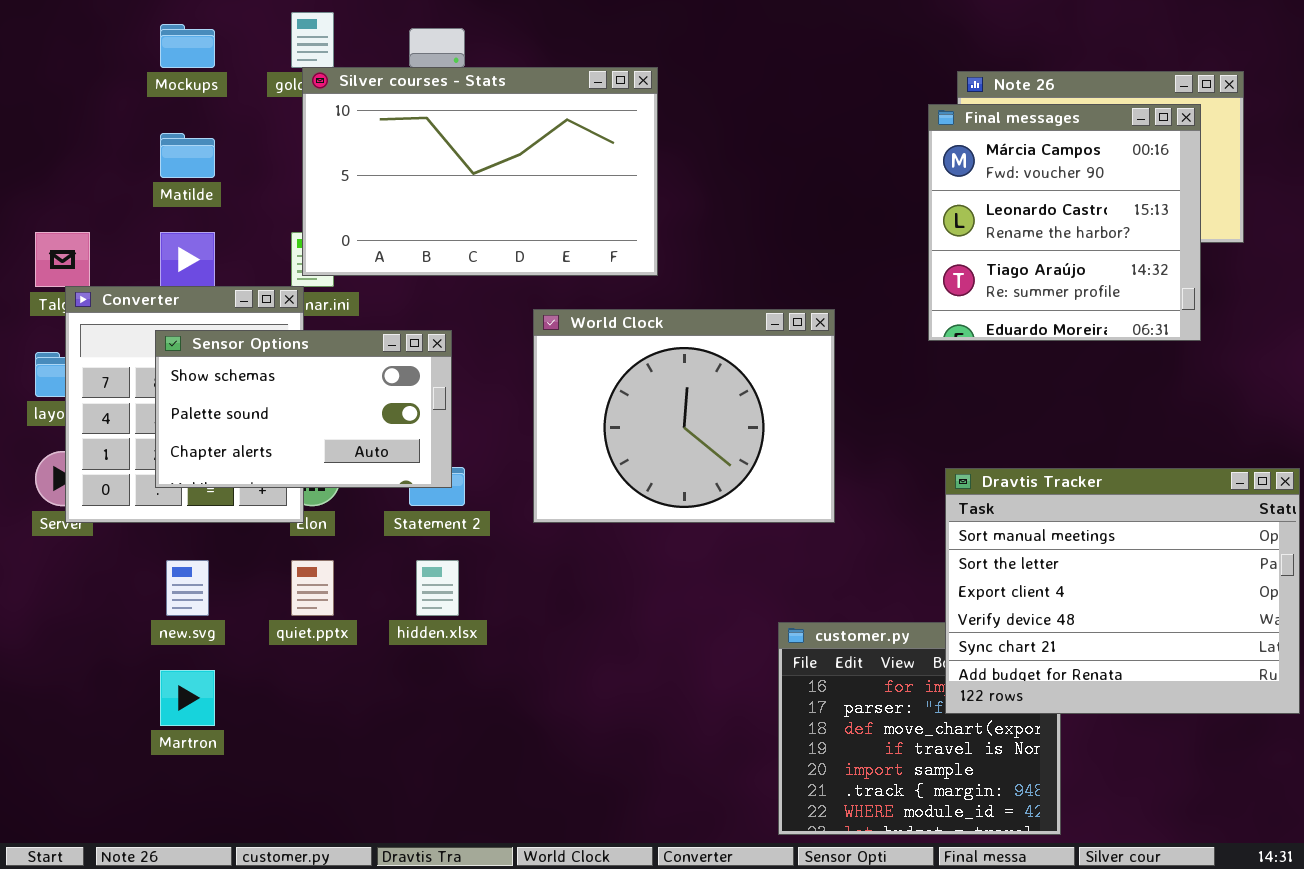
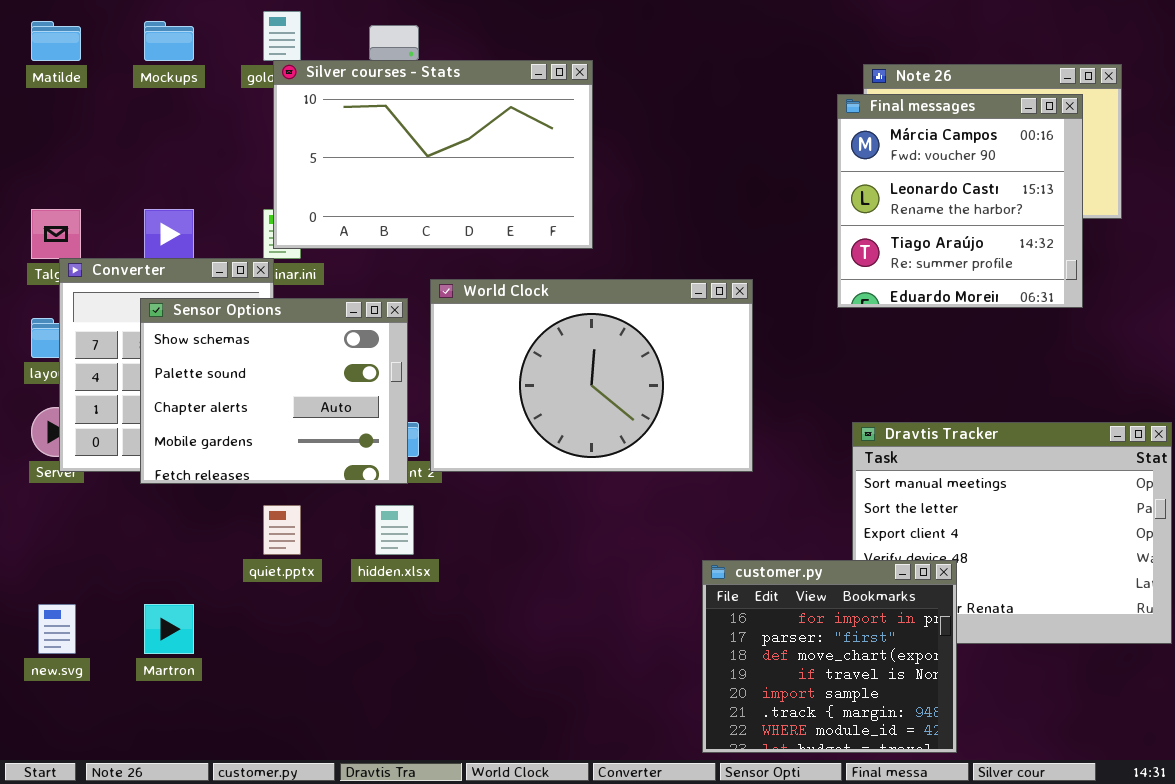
Matilde: [160,133,215,178] -> [31,21,81,61], moved
World Clock: [533,309,835,523] -> [430,279,753,472], resized
Sensor Options: [155,330,452,488] -> [140,298,408,484], resized
new.svg: [166,560,209,616] -> [38,604,76,654], moved
customer.py: [778,622,1061,835] -> [702,560,957,753], raised

